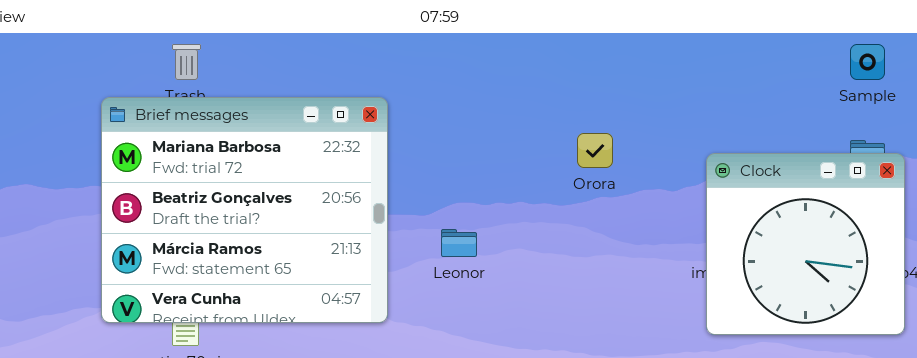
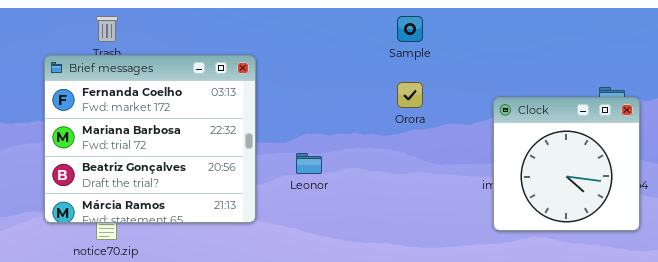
Sample: [850,44,885,80] -> [397,16,423,42], moved
Brief messages: [101,97,388,323] -> [44,55,256,223], scrolled up 1 row

